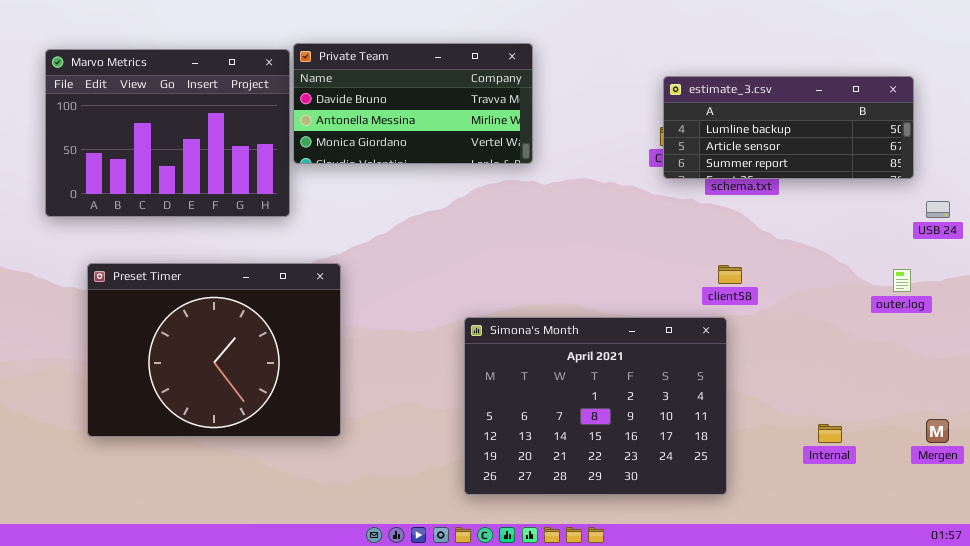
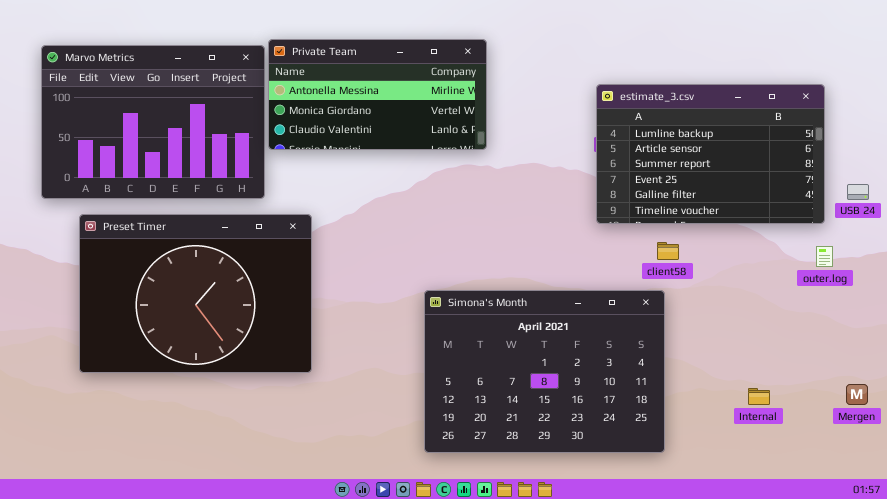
Private Team: [293,43,533,164] -> [268,39,487,150], scrolled down 1 row
estimate_3.csv: [663,76,914,179] -> [596,84,825,224], moved, resized
Preset Timer: [87,263,341,437] -> [79,214,312,373], moved

